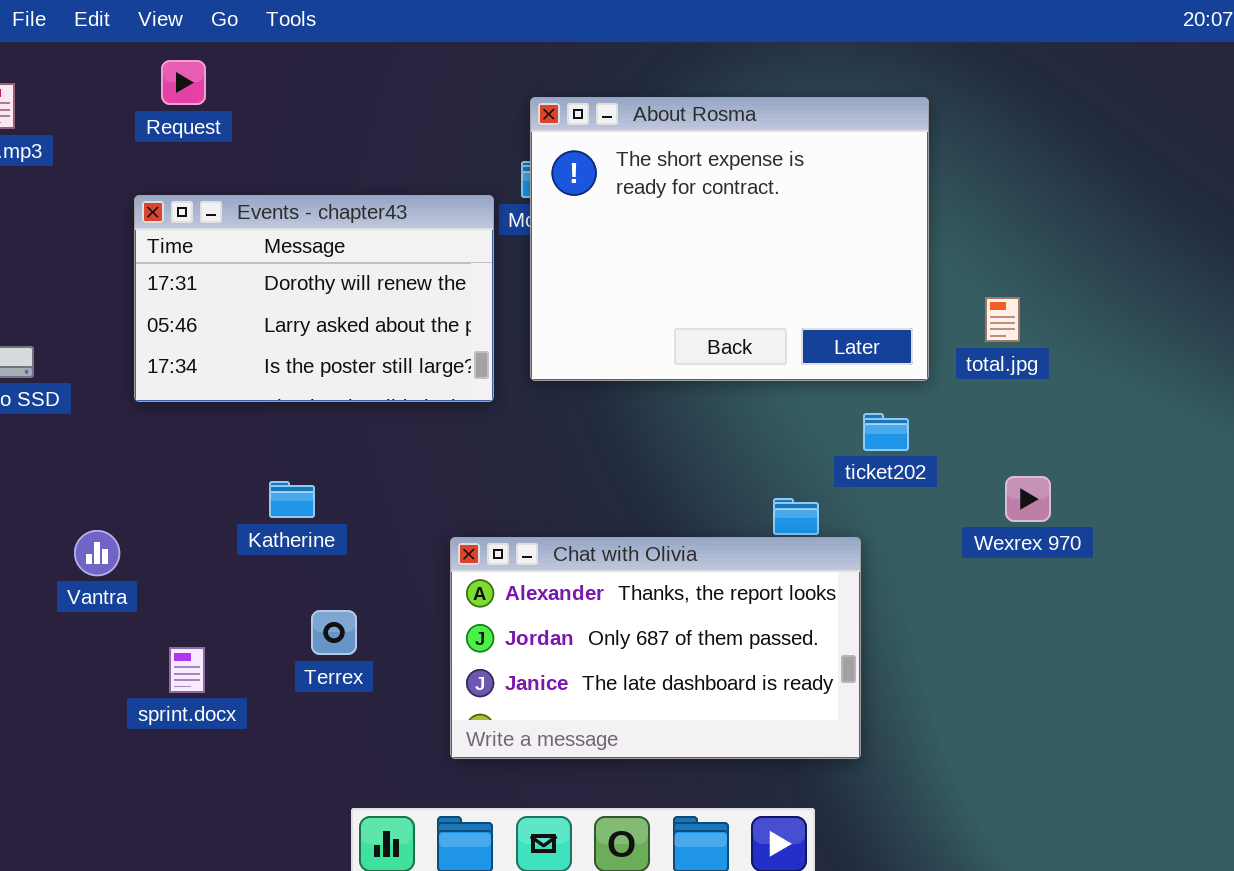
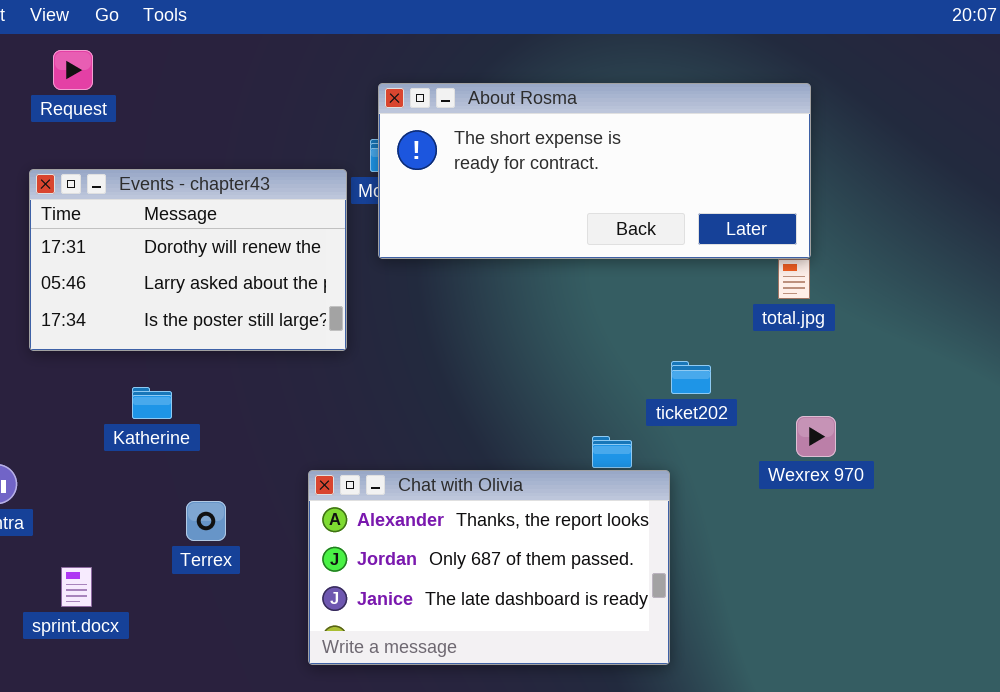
About Rosma: [530,97,929,381] -> [378,83,811,259], resized
Katherine: [269,481,315,518] -> [132,387,172,419], moved
Terrex: [311,610,357,655] -> [186,501,226,541], moved

